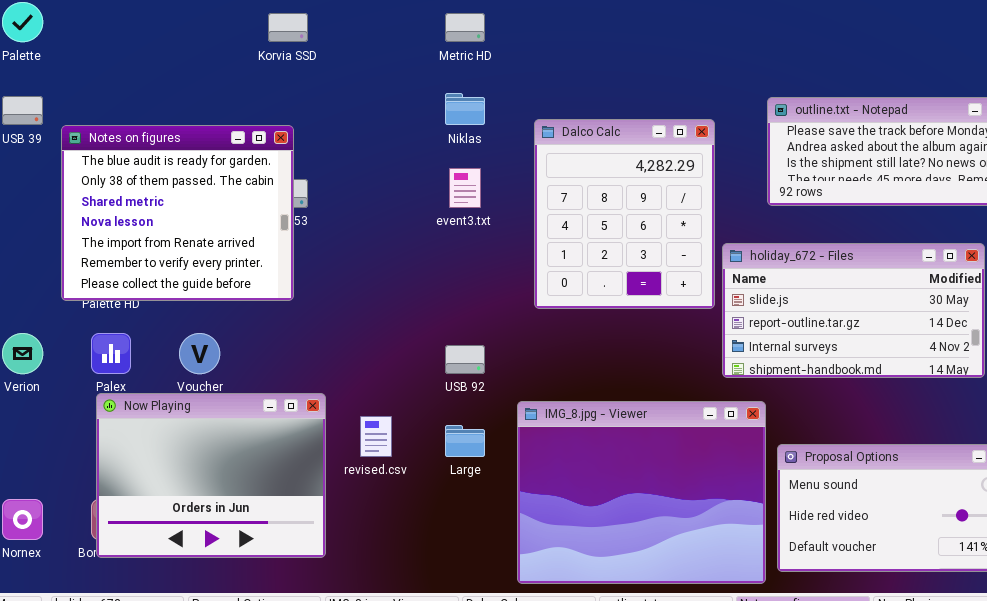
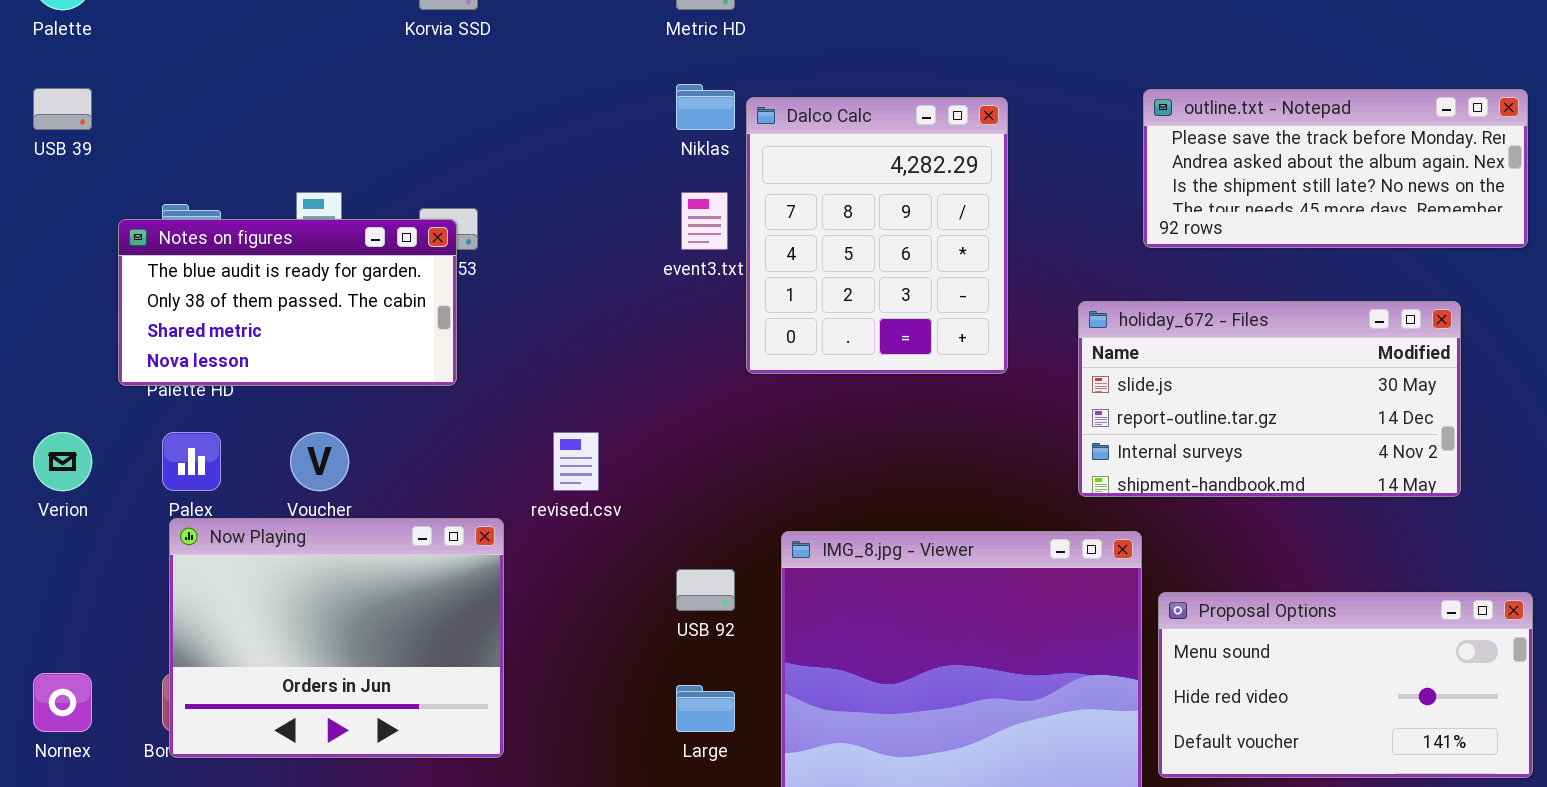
Dalco Calc: [534,119,715,309] -> [746,97,1008,374], moved
Notes on figures: [61,125,294,301] -> [118,219,457,386], resized
USB 92: [445,345,485,374] -> [676,569,735,611], moved
revised.csv: [360,416,392,457] -> [553,432,599,491], moved
Large: [445,425,485,457] -> [676,685,735,732], moved

